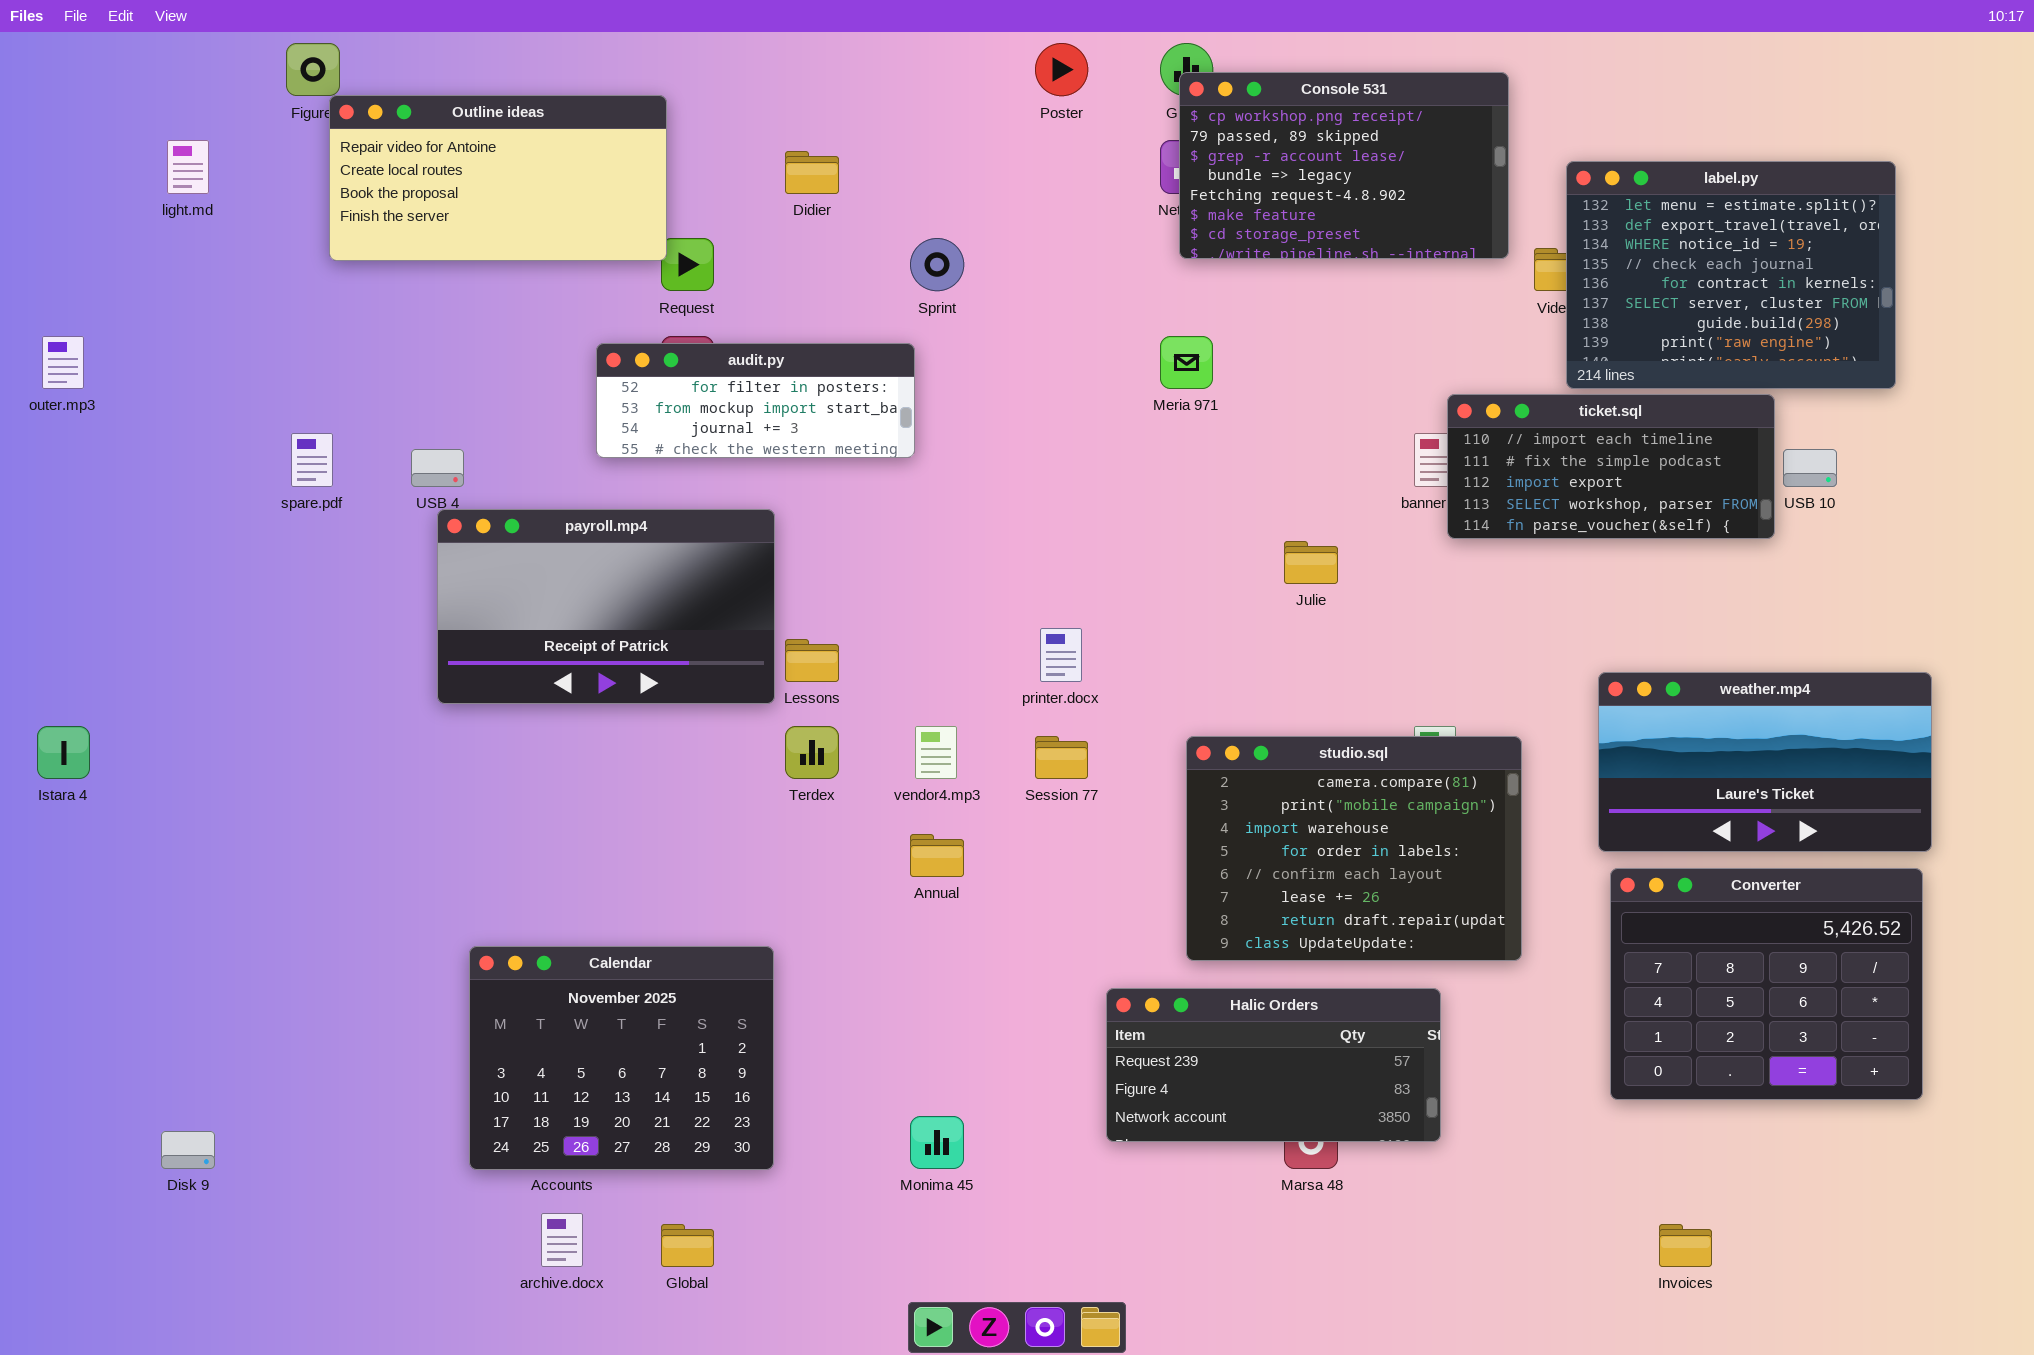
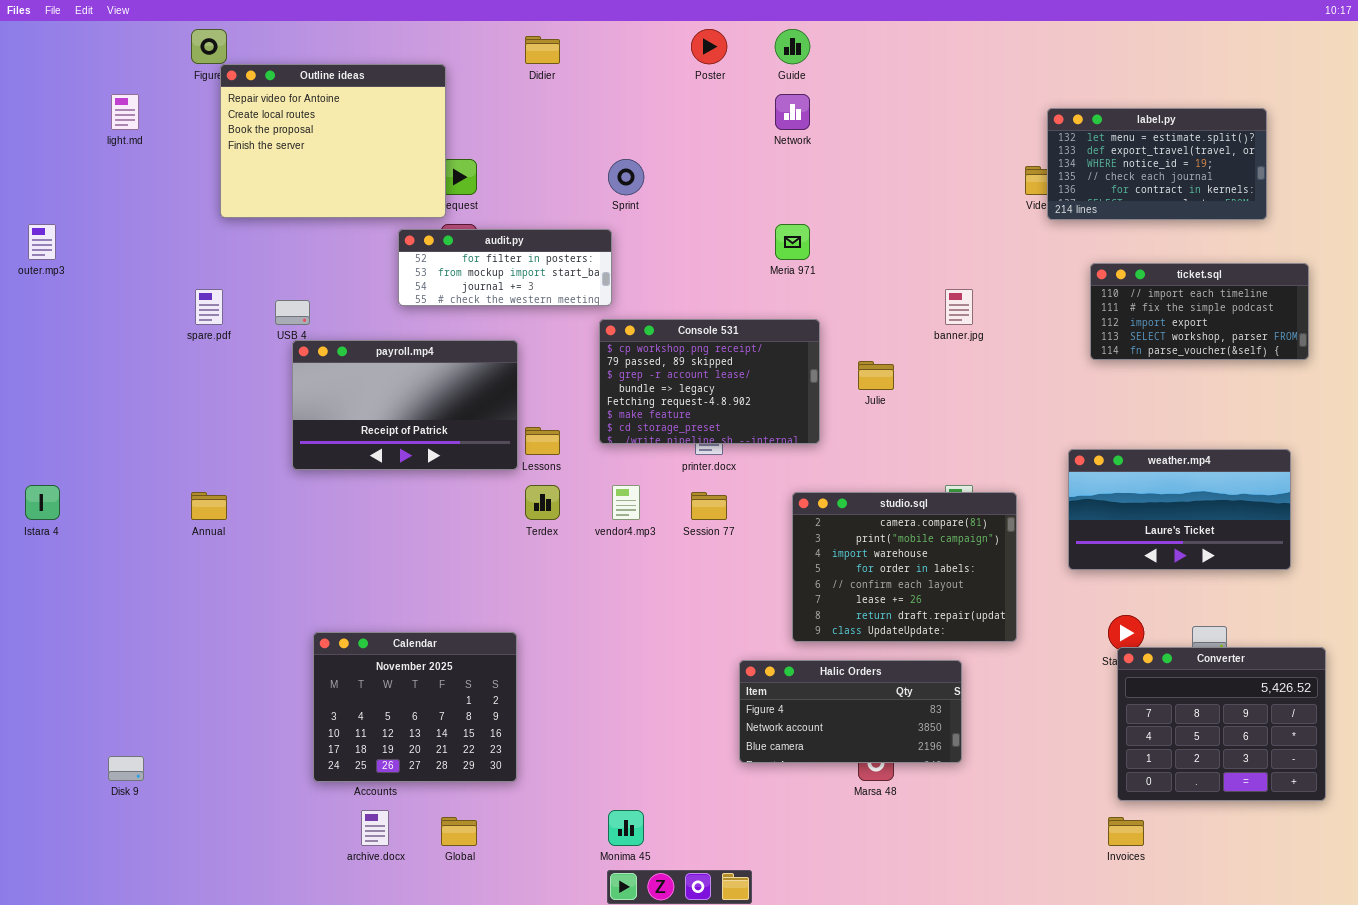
Console 531: [1179,72,1509,259] -> [599,319,820,444], moved
Outline ideas: [329,95,667,261] -> [220,64,446,218], resized
Didier: [785,151,839,194] -> [525,36,560,64], moved
label.py: [1566,161,1896,389] -> [1047,108,1267,220], resized
ticket.sql: [1447,394,1775,539] -> [1090,263,1309,360], moved
Annual: [910,834,964,877] -> [191,492,227,520], moved
Converter: [1610,868,1923,1100] -> [1117,647,1326,801], moved
Halic Orders: [1106,988,1441,1142] -> [739,660,962,763], scrolled down 1 row
Monima 45: [910,1116,964,1169] -> [608,810,644,846], moved

